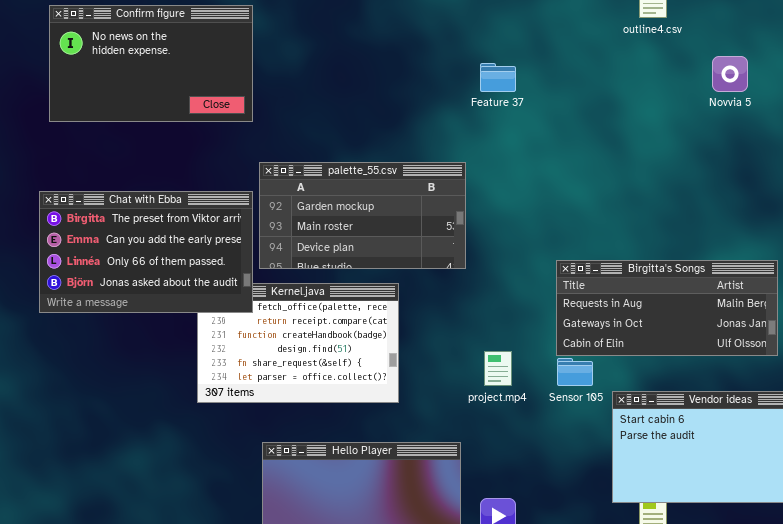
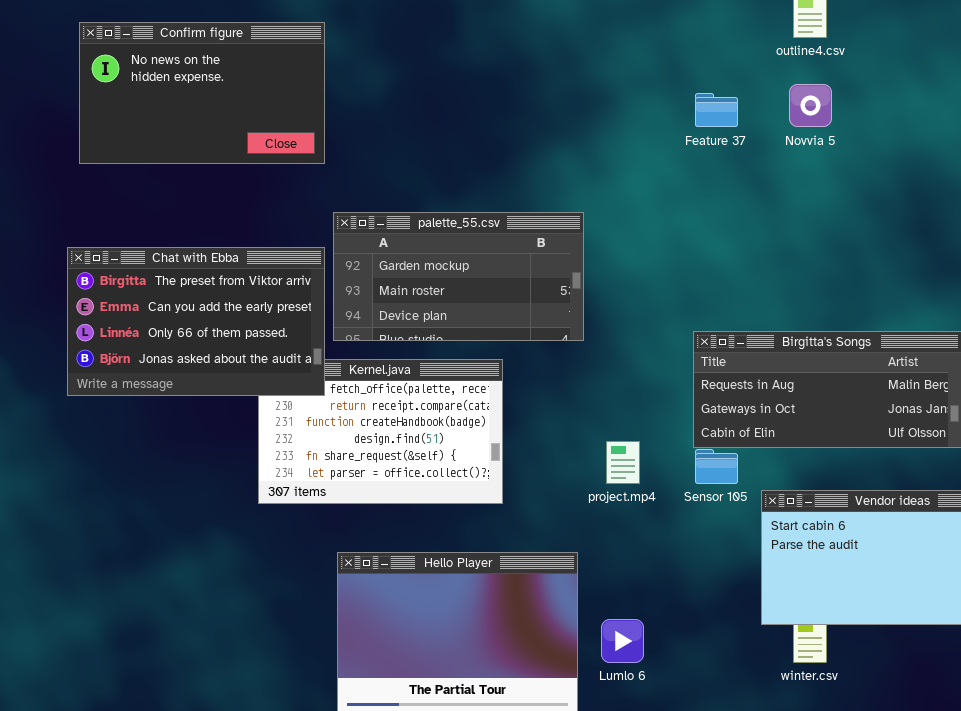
Novvia 5: [712,56,748,92] -> [789,84,832,127], moved
Feature 37: [480,63,516,92] -> [695,93,738,127], moved

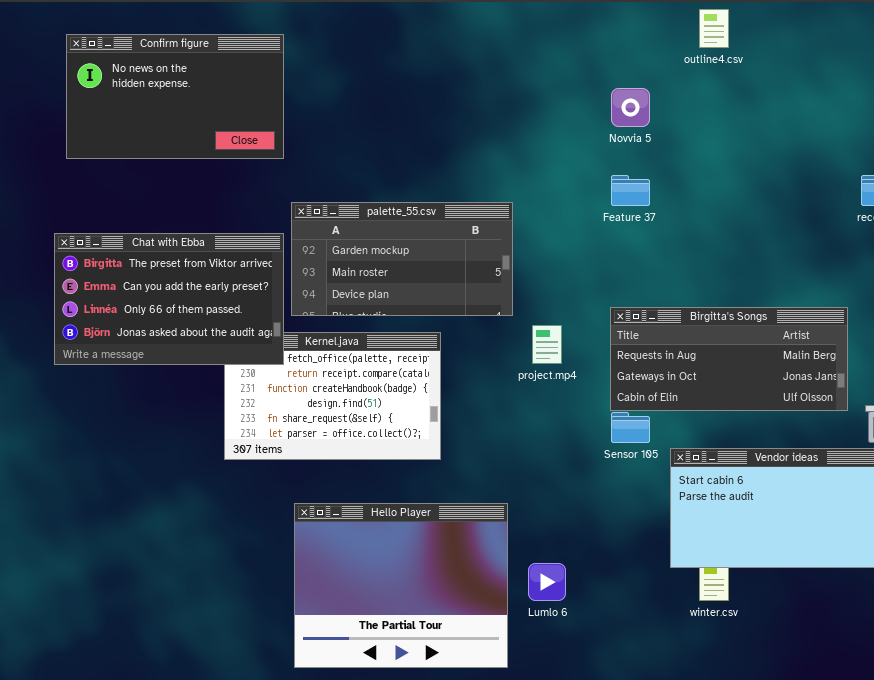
Novvia 5: [789,84,832,127] -> [611,88,650,127], moved
Feature 37: [695,93,738,127] -> [611,175,650,206], moved
project.mp4: [606,441,640,484] -> [532,325,562,364], moved

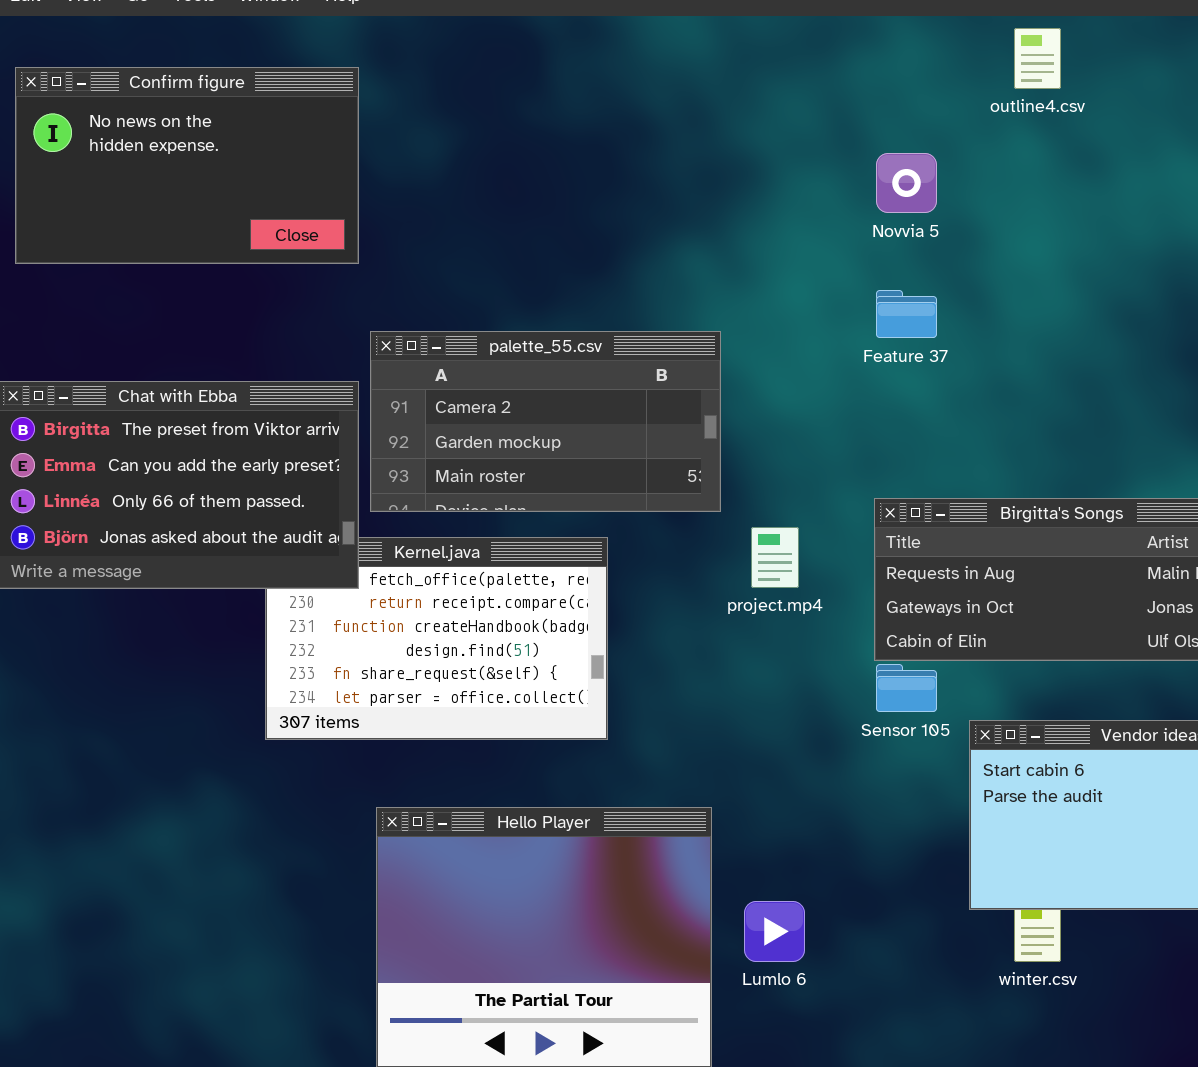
palette_55.csv: [291,202,513,316] -> [370,331,721,512], scrolled up 1 row

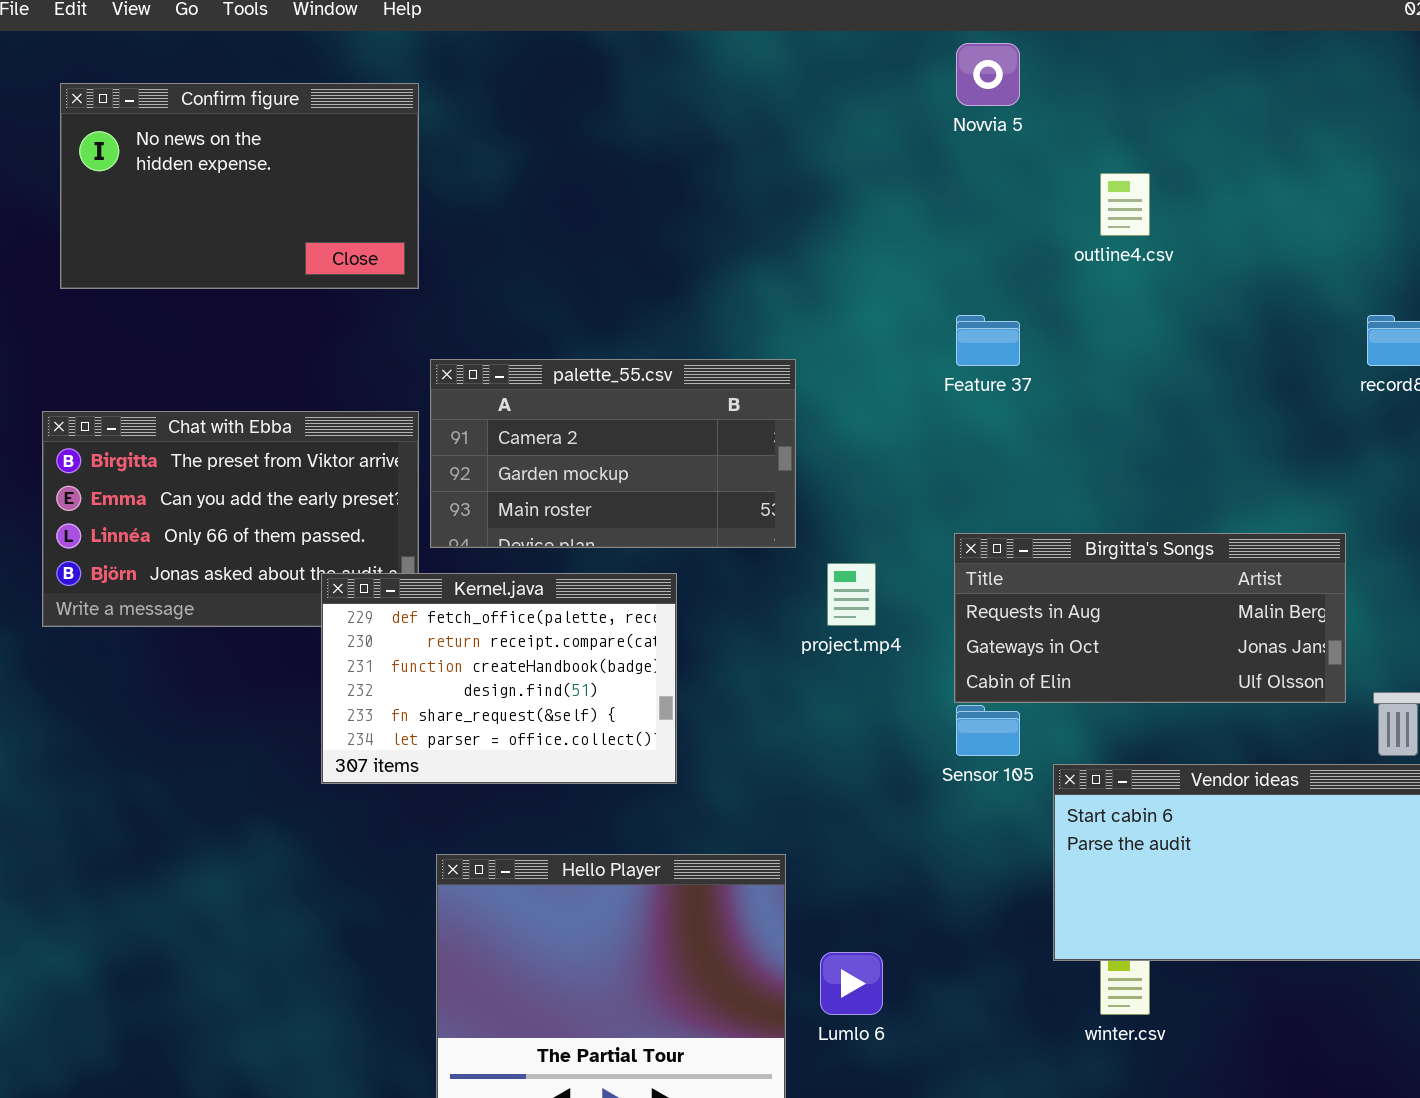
outline4.csv: [1014,28,1061,89] -> [1100,173,1150,236], moved
Novvia 5: [876,153,937,213] -> [956,43,1020,106], moved
Kernel.java: [265,537,608,740] -> [321,573,677,784], raised

